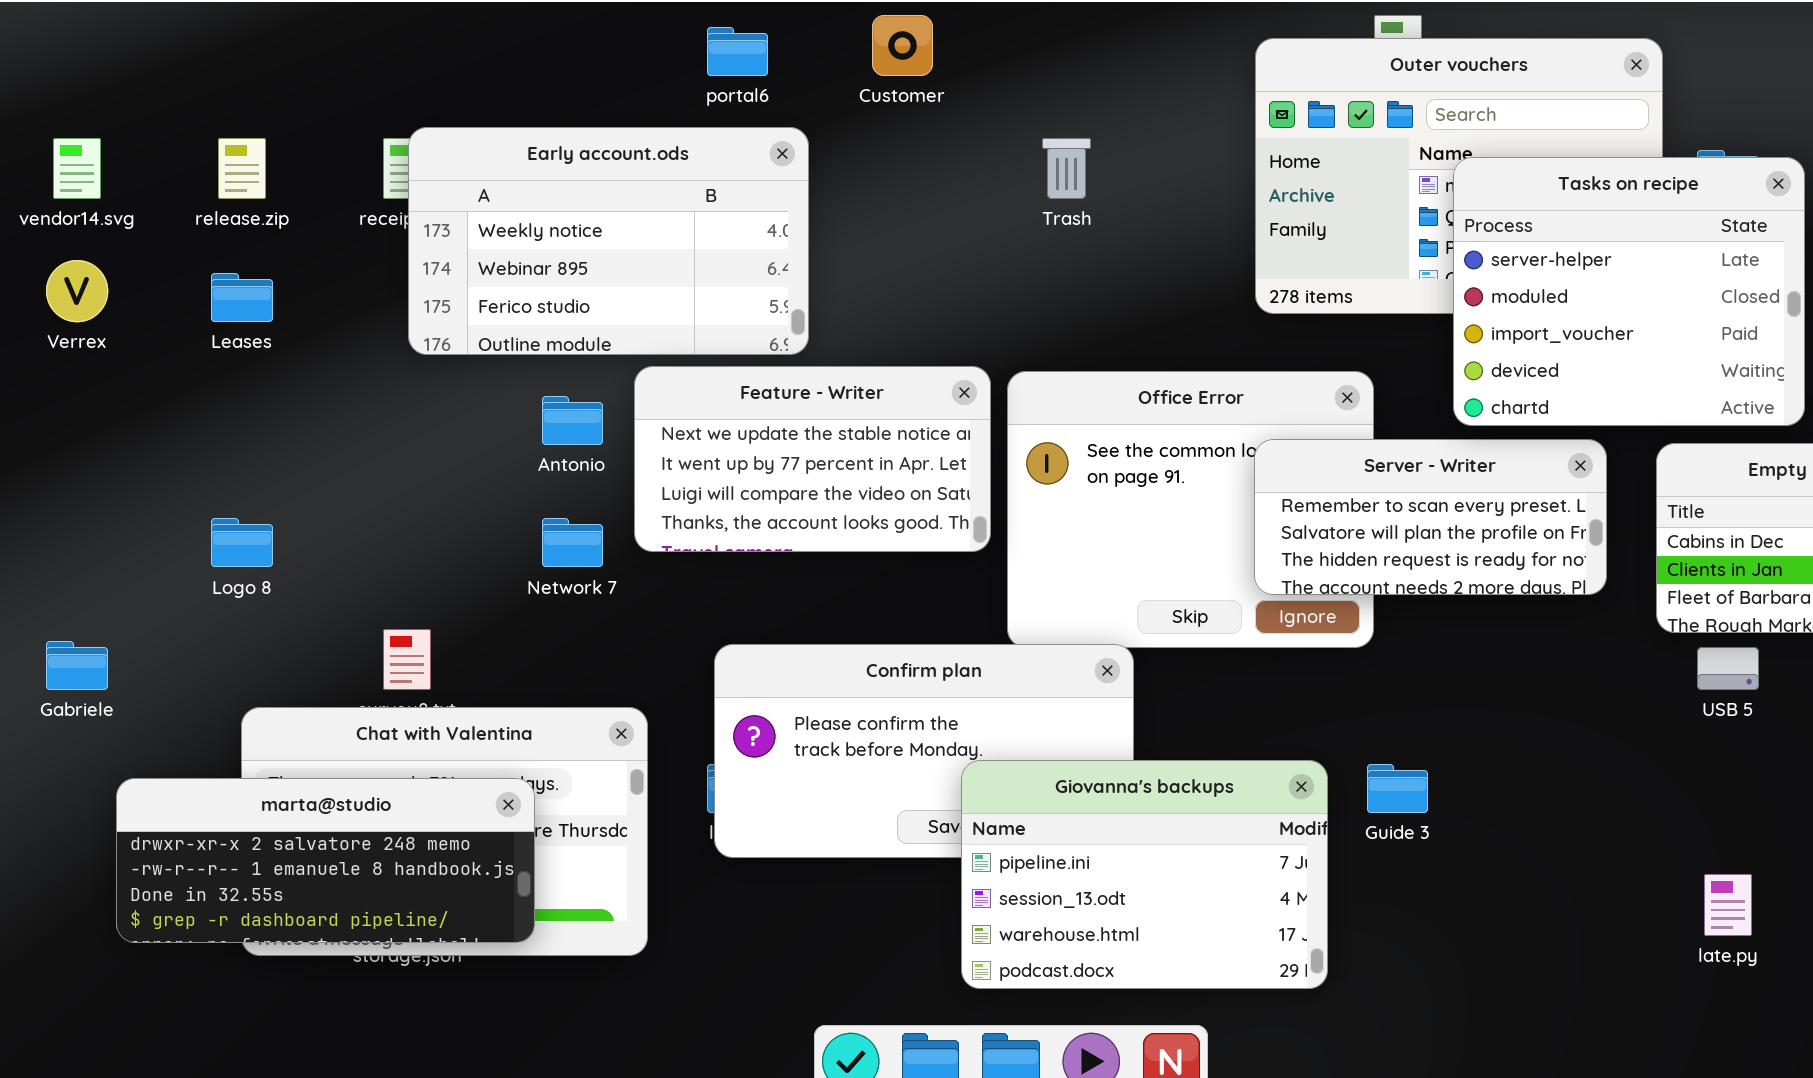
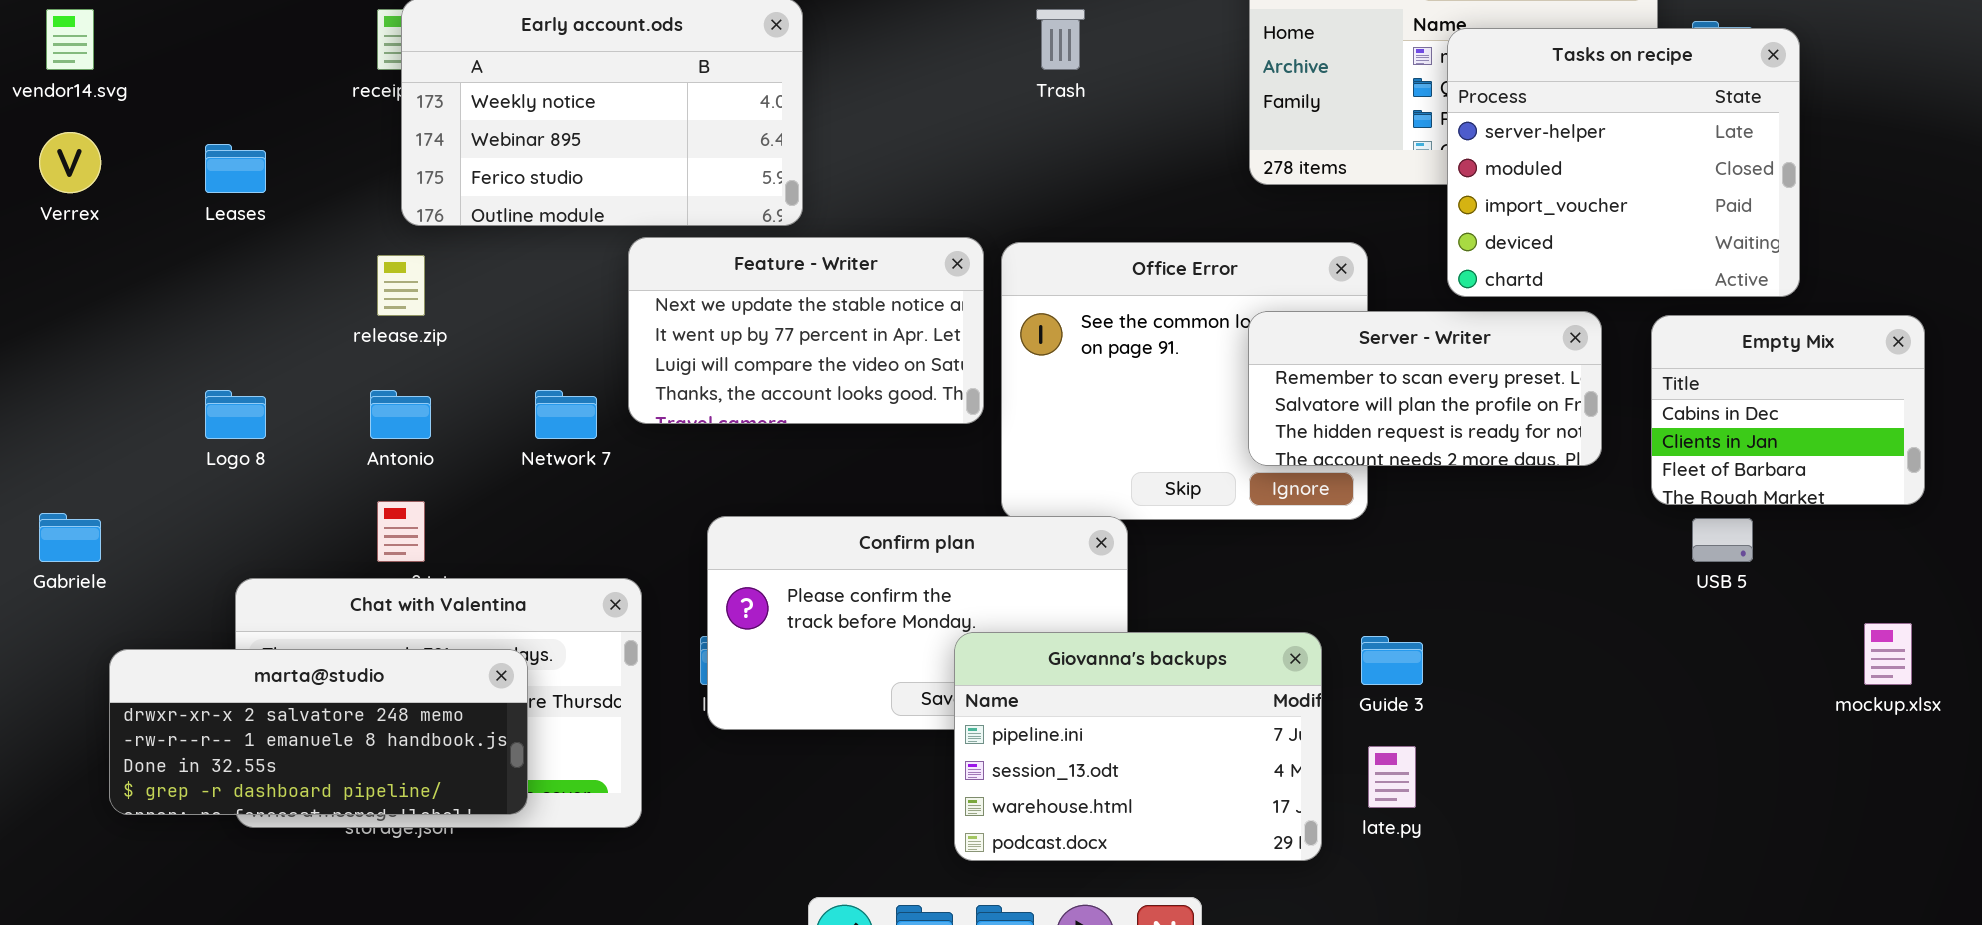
release.zip: [218,138,266,199] -> [377,255,425,316], moved
Antonio: [542,396,603,445] -> [370,390,431,439], moved
late.py: [1704,874,1752,936] -> [1368,746,1416,808], moved

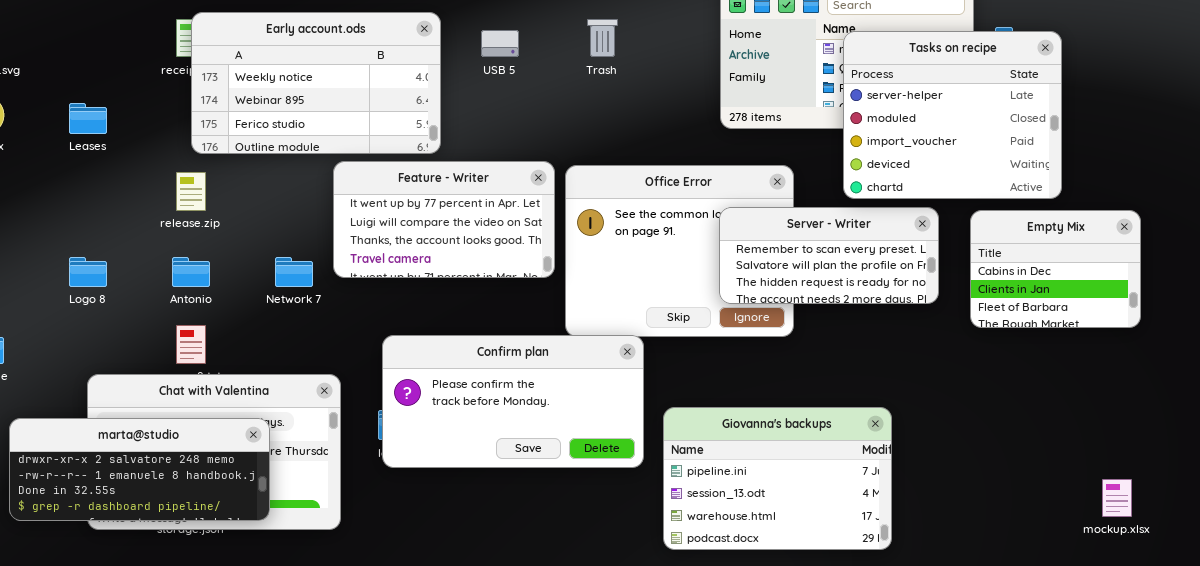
Feature - Writer: [628,237,984,424] -> [333,161,555,278], scrolled down 1 row
USB 5: [1692,518,1753,562] -> [481,30,519,57], moved
mockup.xlsx: [1864,623,1912,685] -> [1102,479,1132,517], moved
Giovanna's backups: [954,632,1322,861] -> [663,407,892,550], moved

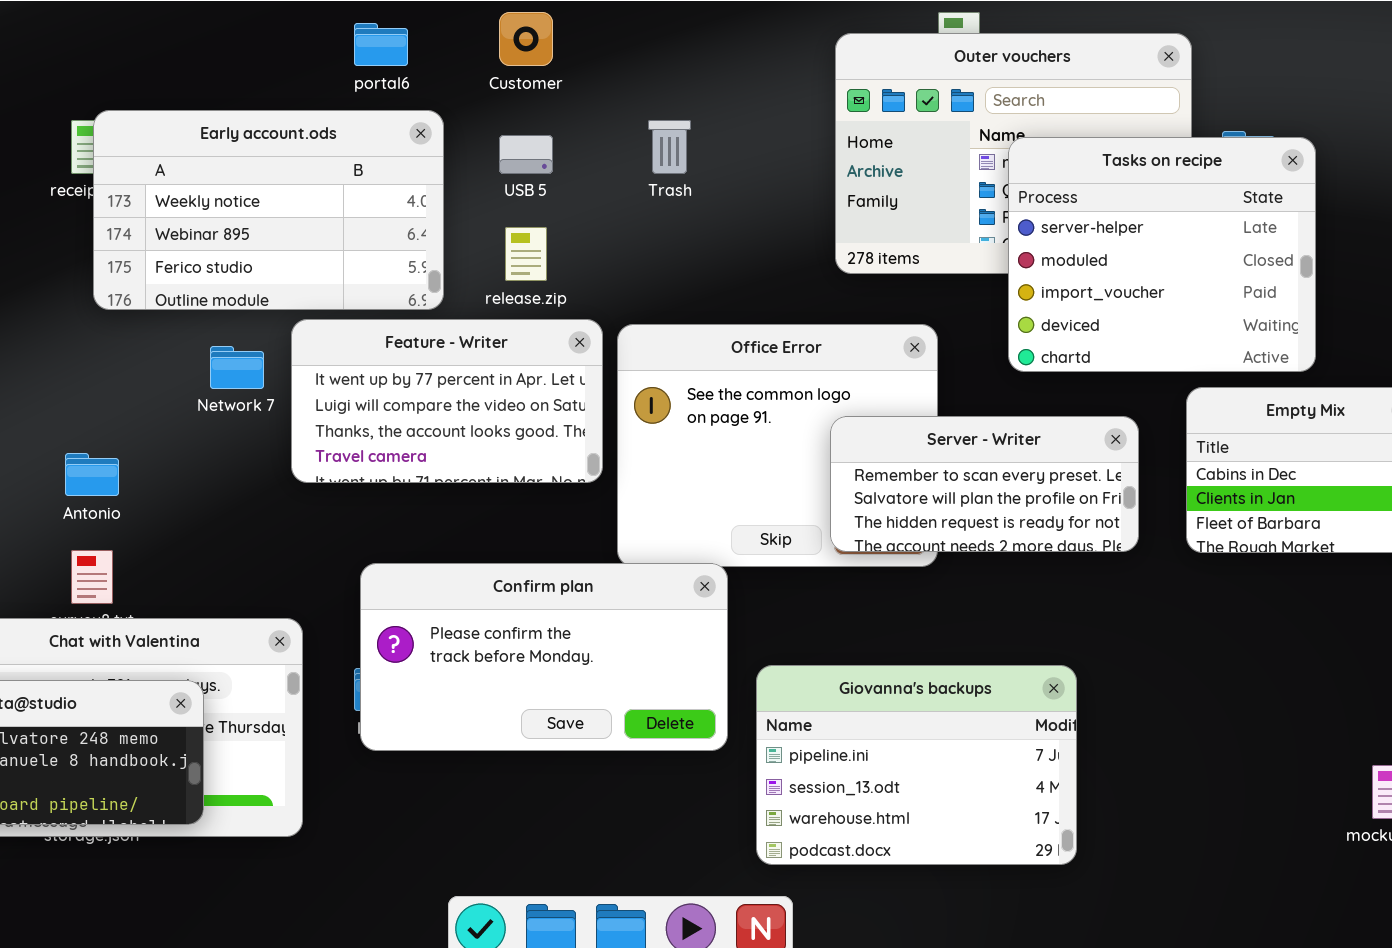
release.zip: [176,172,206,211] -> [505,227,547,281], moved
Server - Writer: [719,207,939,304] -> [830,416,1139,552], moved
Network 7: [275,257,313,287] -> [210,346,264,389], moved

